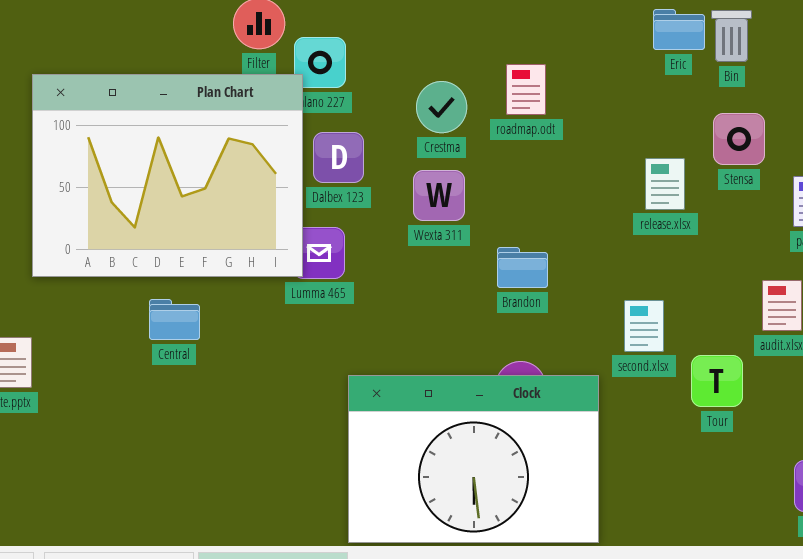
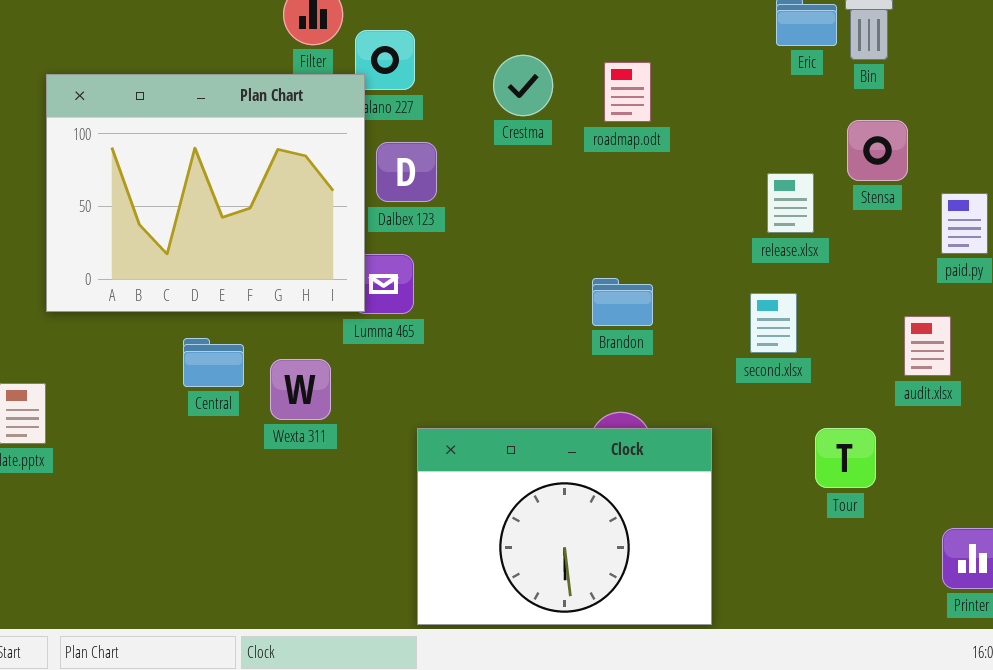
Crestma: [416,81,467,133] -> [493,55,553,116], moved
Wexta 311: [413,170,465,221] -> [270,359,331,420], moved
second.xlsx: [624,300,664,352] -> [750,293,797,353], moved
Tour: [691,355,743,407] -> [815,428,876,488], moved

